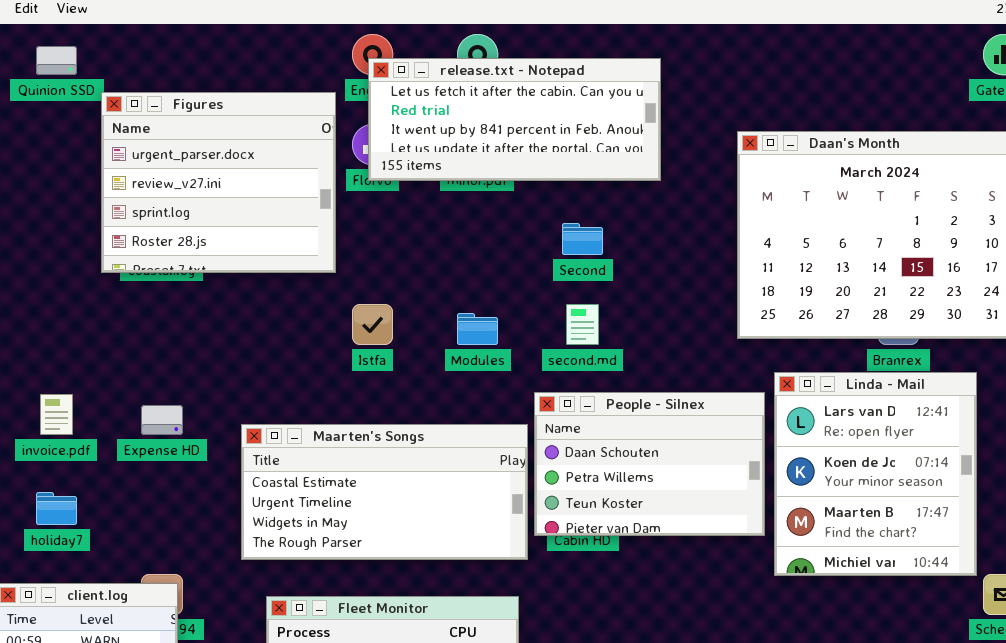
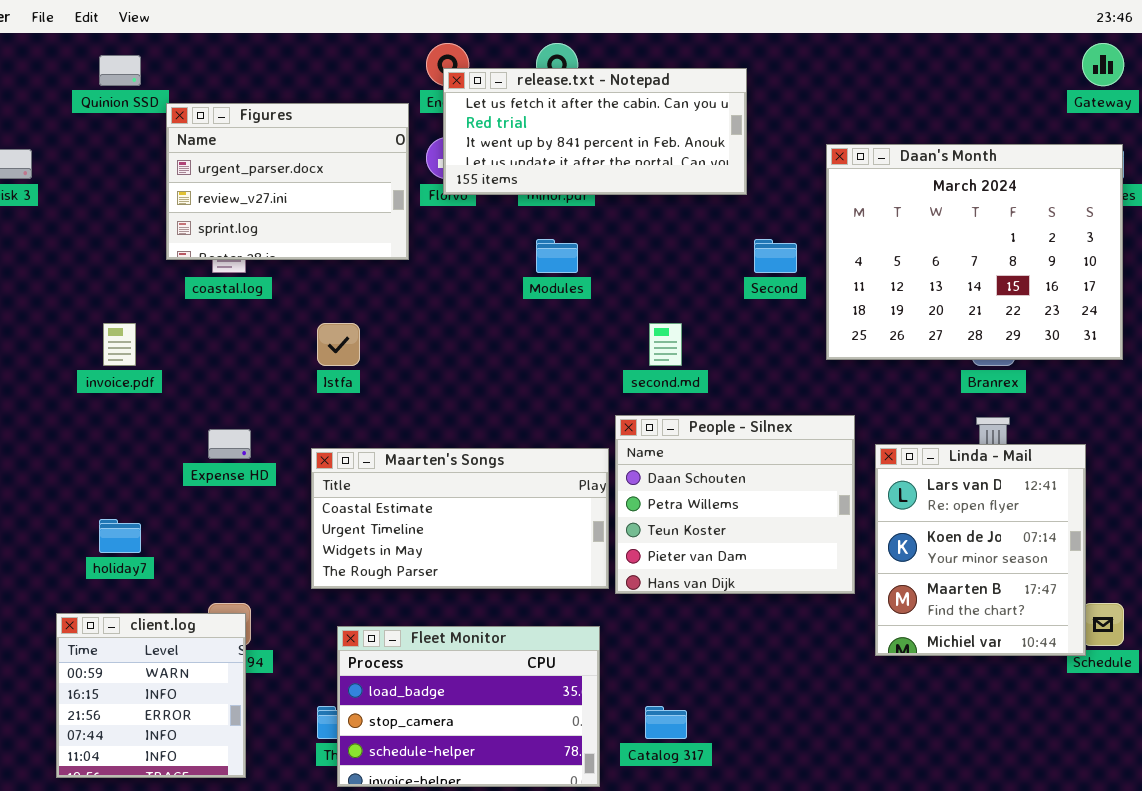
Figures: [101,92,336,273] -> [166,103,409,260], resized
Second: [562,223,603,255] -> [754,239,797,273], moved
Istfa: [352,304,393,345] -> [317,323,360,366], moved
Modules: [457,313,498,345] -> [536,239,578,273], moved
Linda - Mail: [774,372,977,576] -> [875,444,1086,656], moved
People - Silnex: [534,392,765,536] -> [615,415,855,594], resized
invoice.pdf: [40,394,73,435] -> [103,323,136,366], moved

